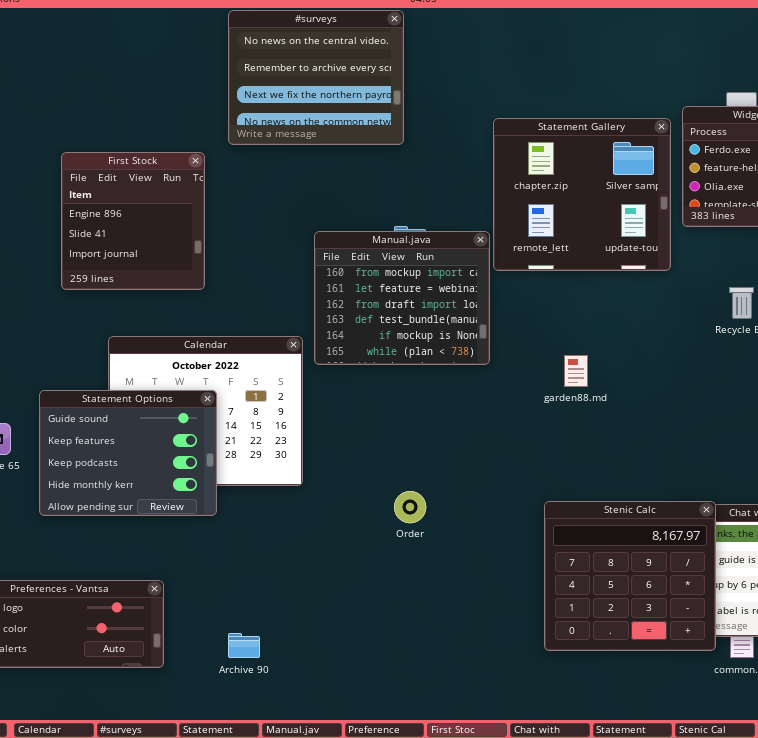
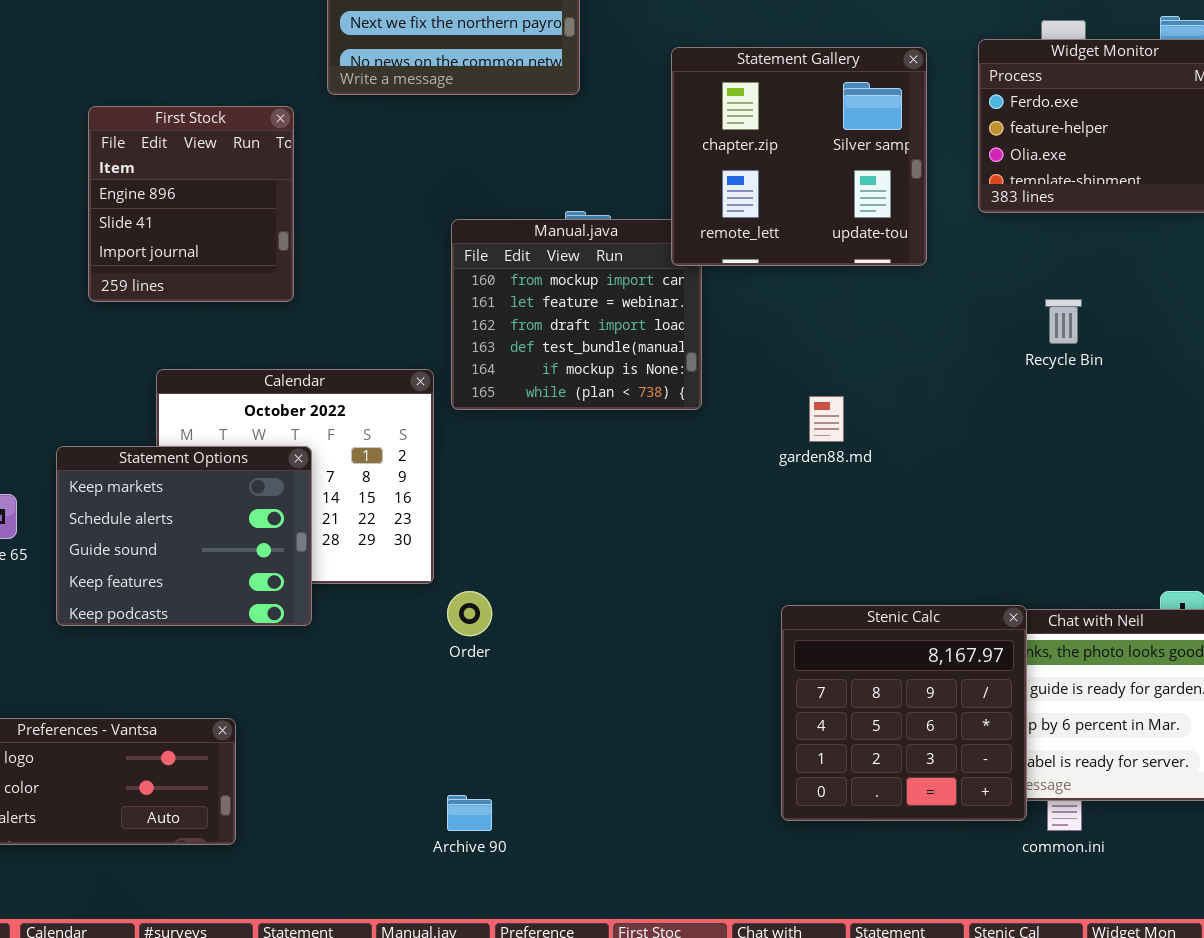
Statement Gallery: [493,118,671,271] -> [671,47,927,266], moved
Statement Options: [39,390,217,516] -> [56,446,312,626], scrolled up 2 rows
Order: [394,491,426,523] -> [447,591,492,636], moved
Archive 90: [228,633,260,658] -> [447,795,492,831], moved

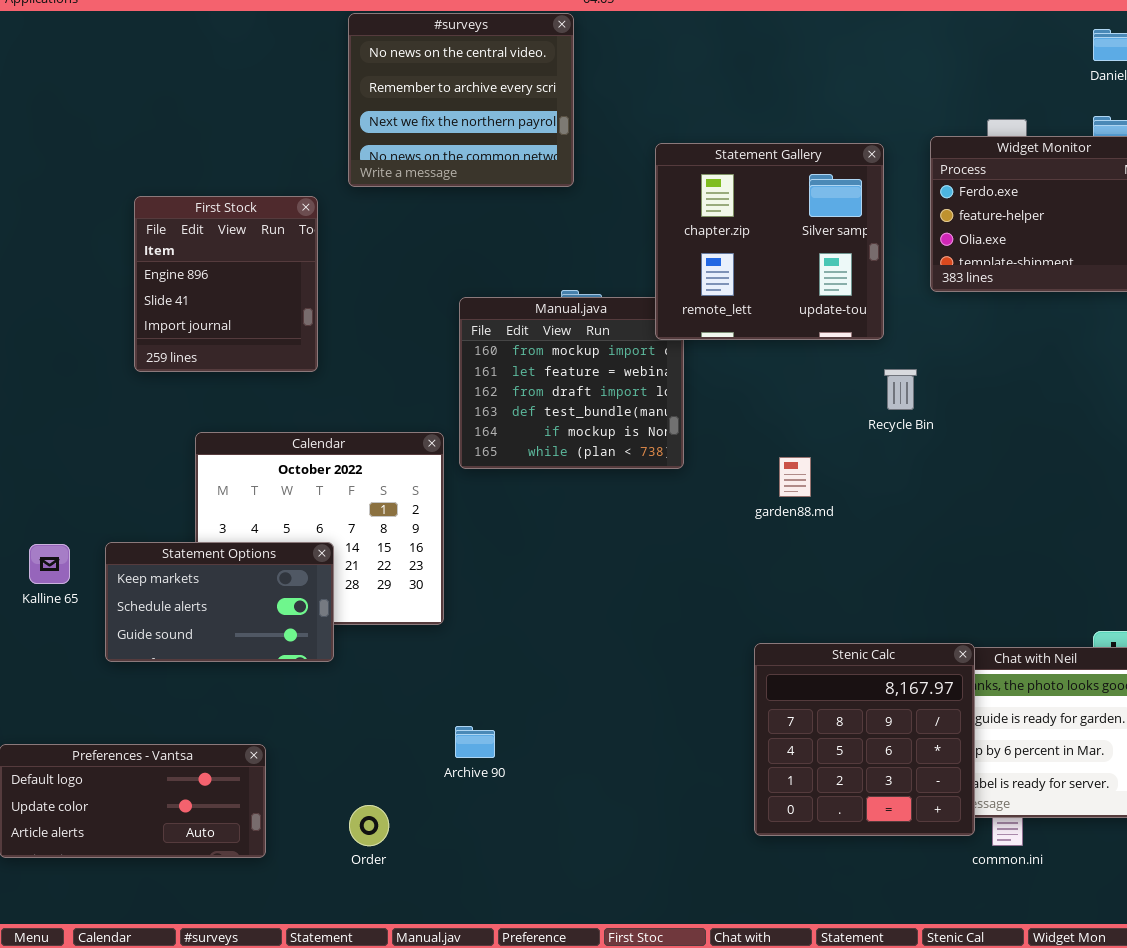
Recycle Bin: [1045,299,1082,344] -> [884,369,917,410], moved
Statement Options: [56,446,312,626] -> [105,542,334,662], resized
Order: [447,591,492,636] -> [349,805,389,846], moved
Archive 90: [447,795,492,831] -> [455,726,495,758], moved

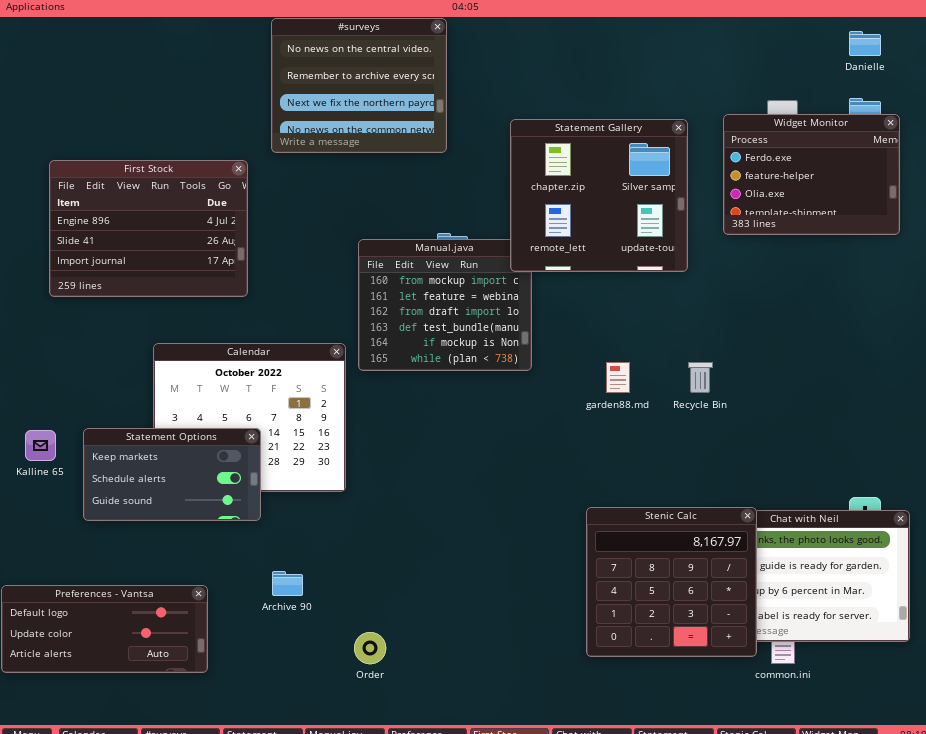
First Stock: [134,196,318,372] -> [49,160,248,297], resized
Recycle Bin: [884,369,917,410] -> [688,362,713,393], moved
Archive 90: [455,726,495,758] -> [272,571,303,596], moved
Order: [349,805,389,846] -> [354,632,386,664], moved

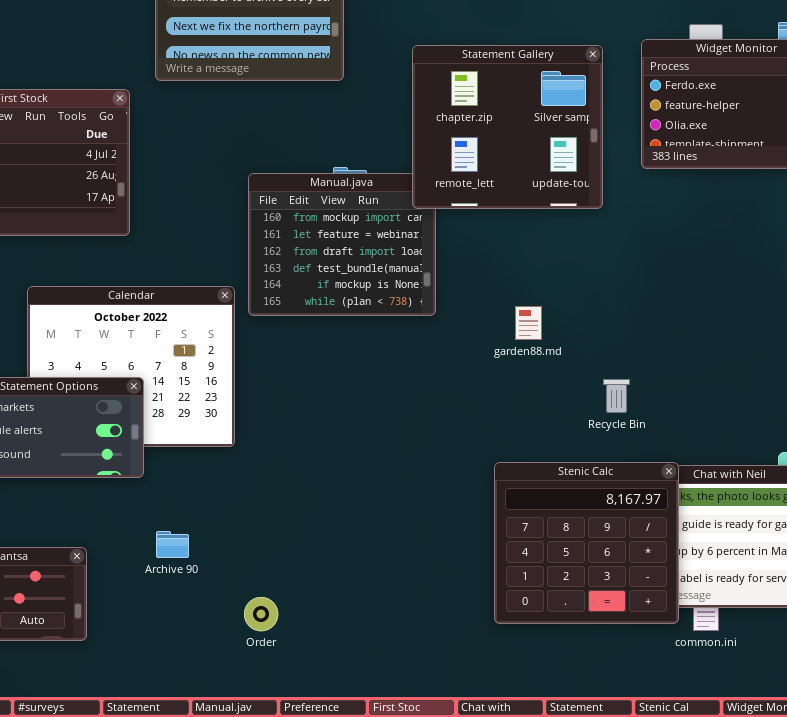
Recycle Bin: [688,362,713,393] -> [603,379,630,413], moved

